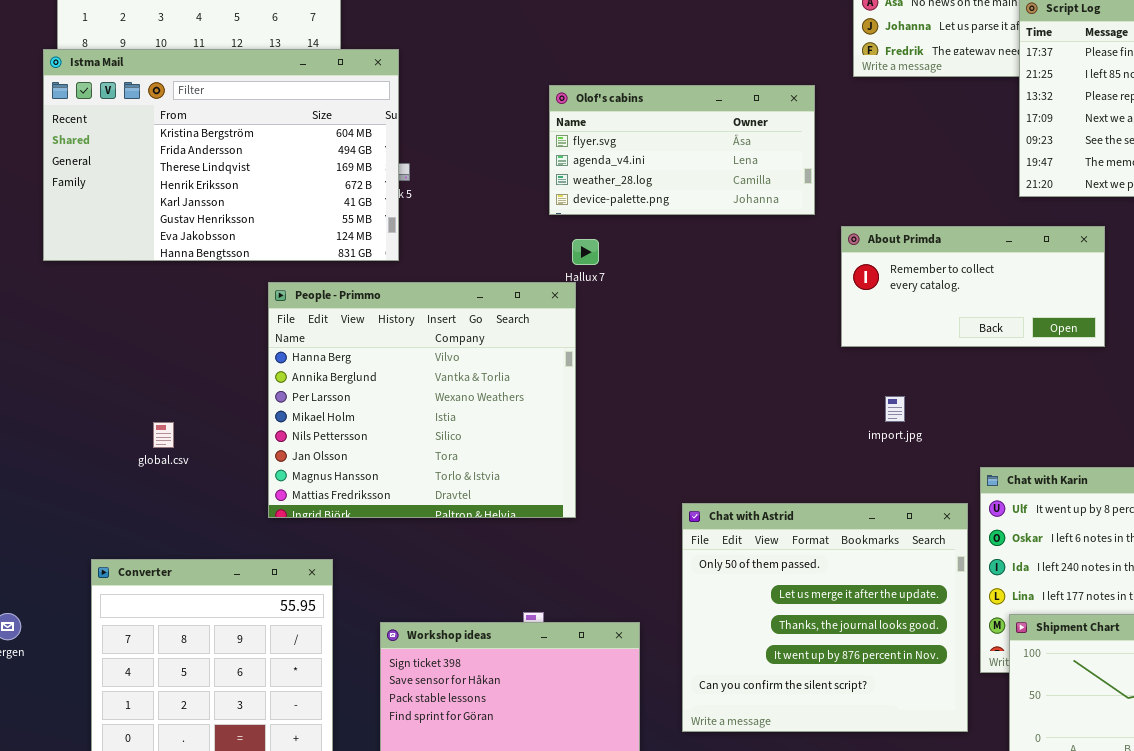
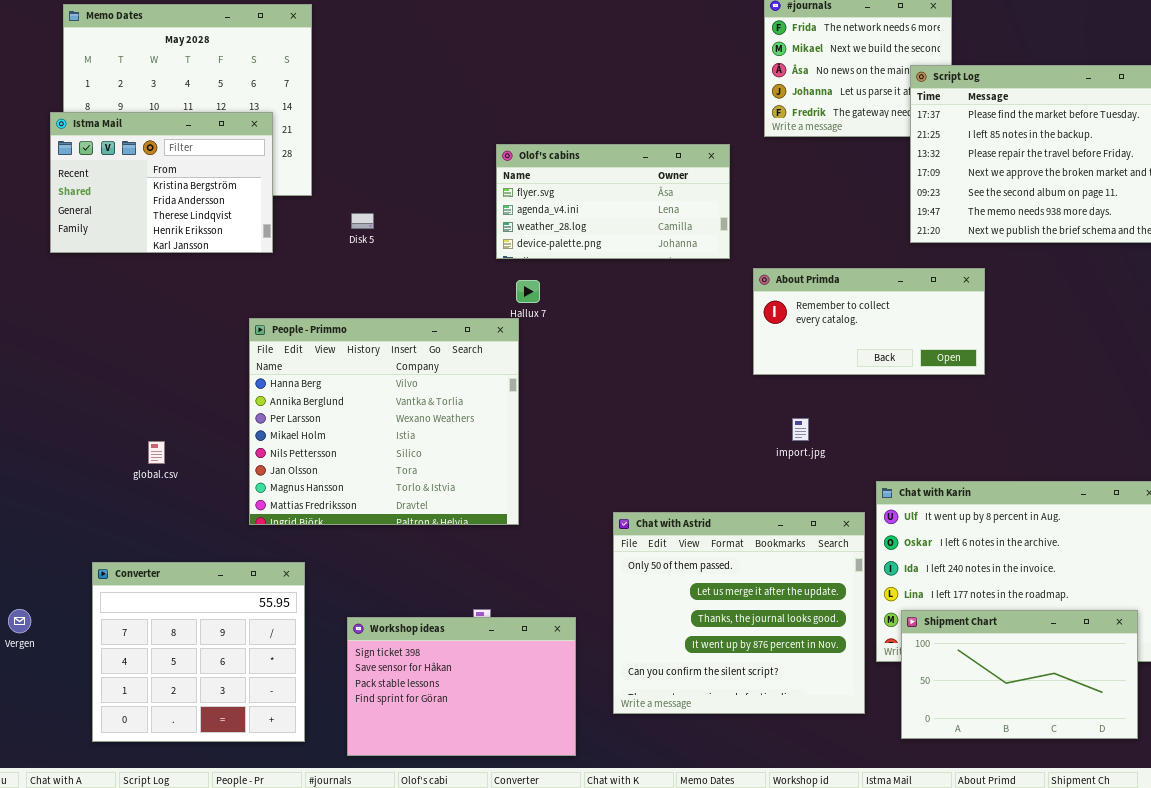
Istma Mail: [43,49,399,261] -> [50,112,273,253], resized

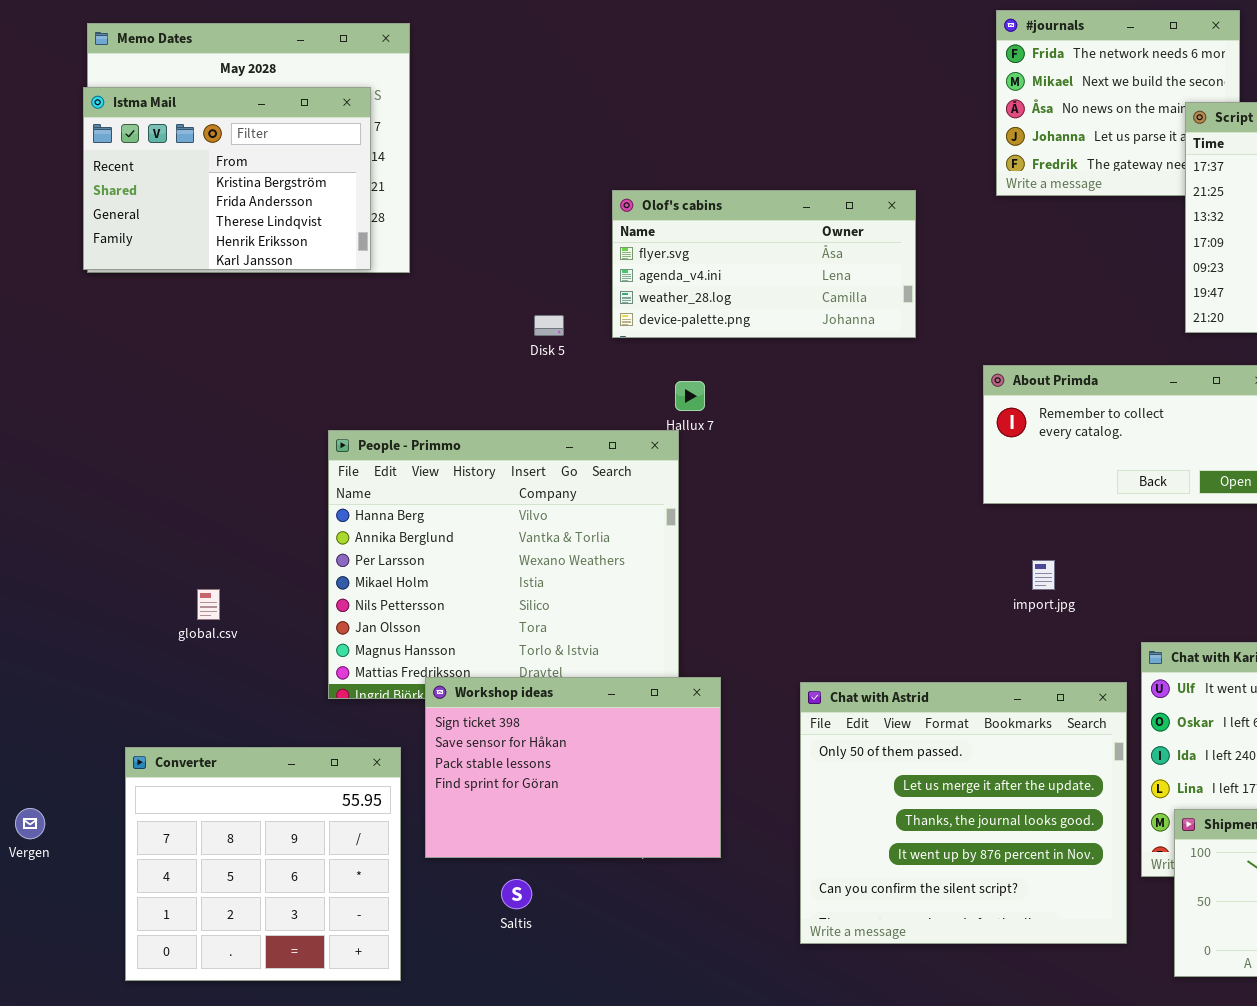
Istma Mail: [50,112,273,253] -> [83,87,371,270], moved
Olof's cabins: [496,144,730,259] -> [612,190,916,338], moved
Disk 5: [351,213,374,229] -> [534,315,564,336], moved
Workshop ideas: [347,617,576,756] -> [425,677,721,858], moved

